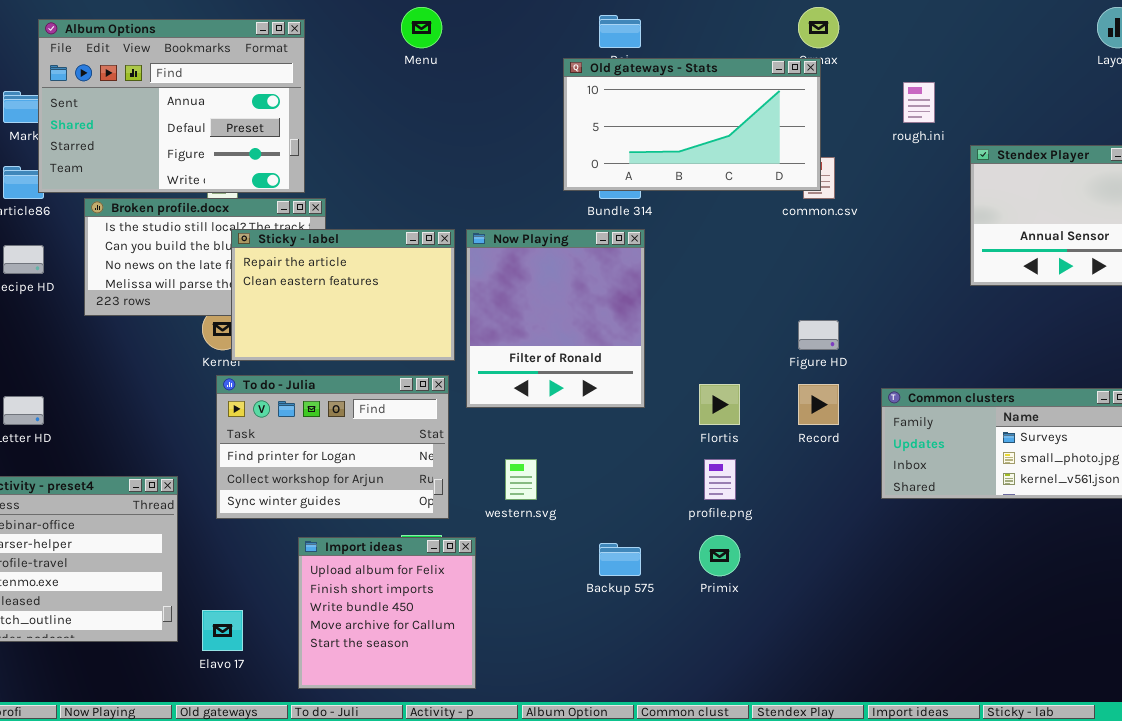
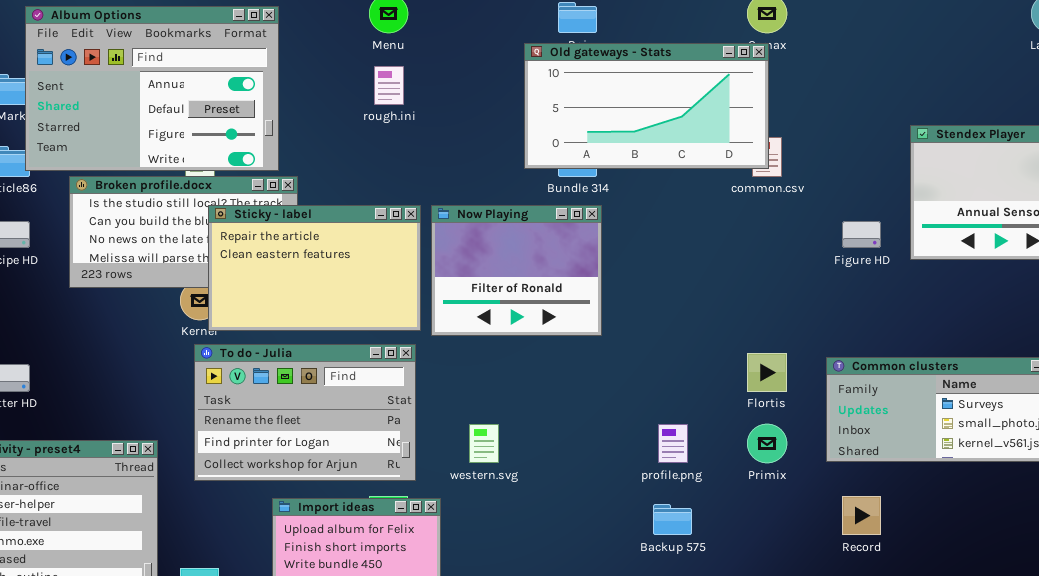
rough.ini: [903,82,935,123] -> [374,66,404,105], moved
Now Playing: [466,229,645,408] -> [431,205,602,336], resized
Figure HD: [798,320,839,350] -> [842,221,881,248], moved
To do - Julia: [216,375,449,519] -> [194,344,416,481], scrolled up 1 row
Flortis: [699,384,740,425] -> [747,353,787,392], moved
Record: [798,384,839,425] -> [842,496,881,535], moved
Primix: [699,535,740,576] -> [747,424,787,463], moved
Backup 575: [599,543,641,576] -> [653,504,692,535], moved

